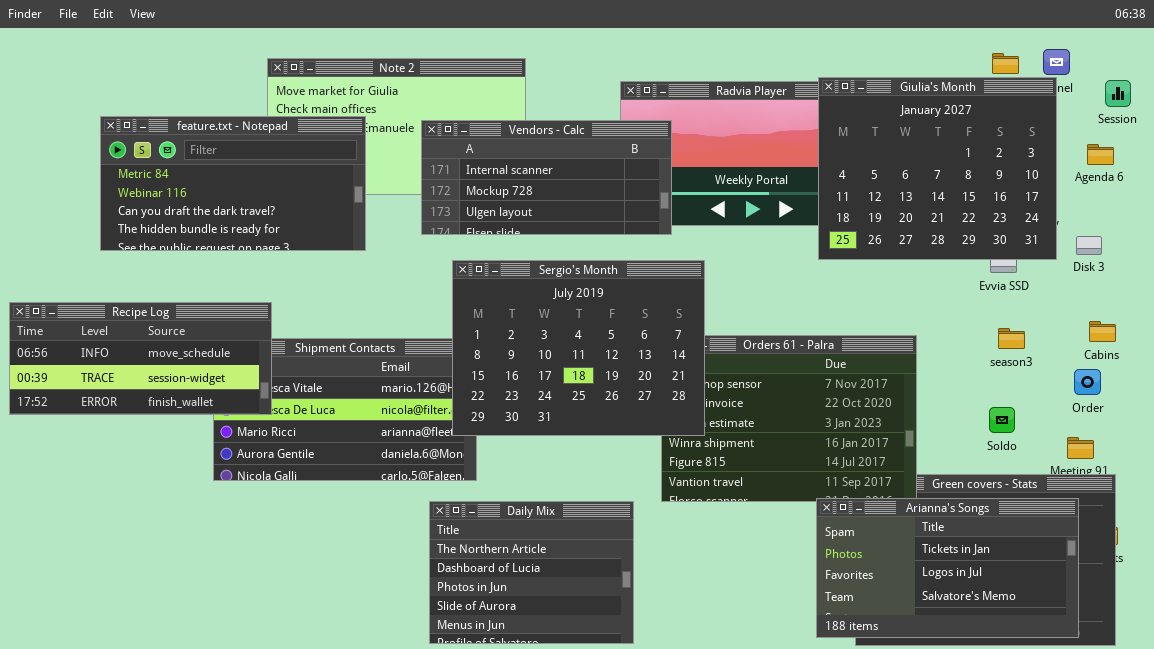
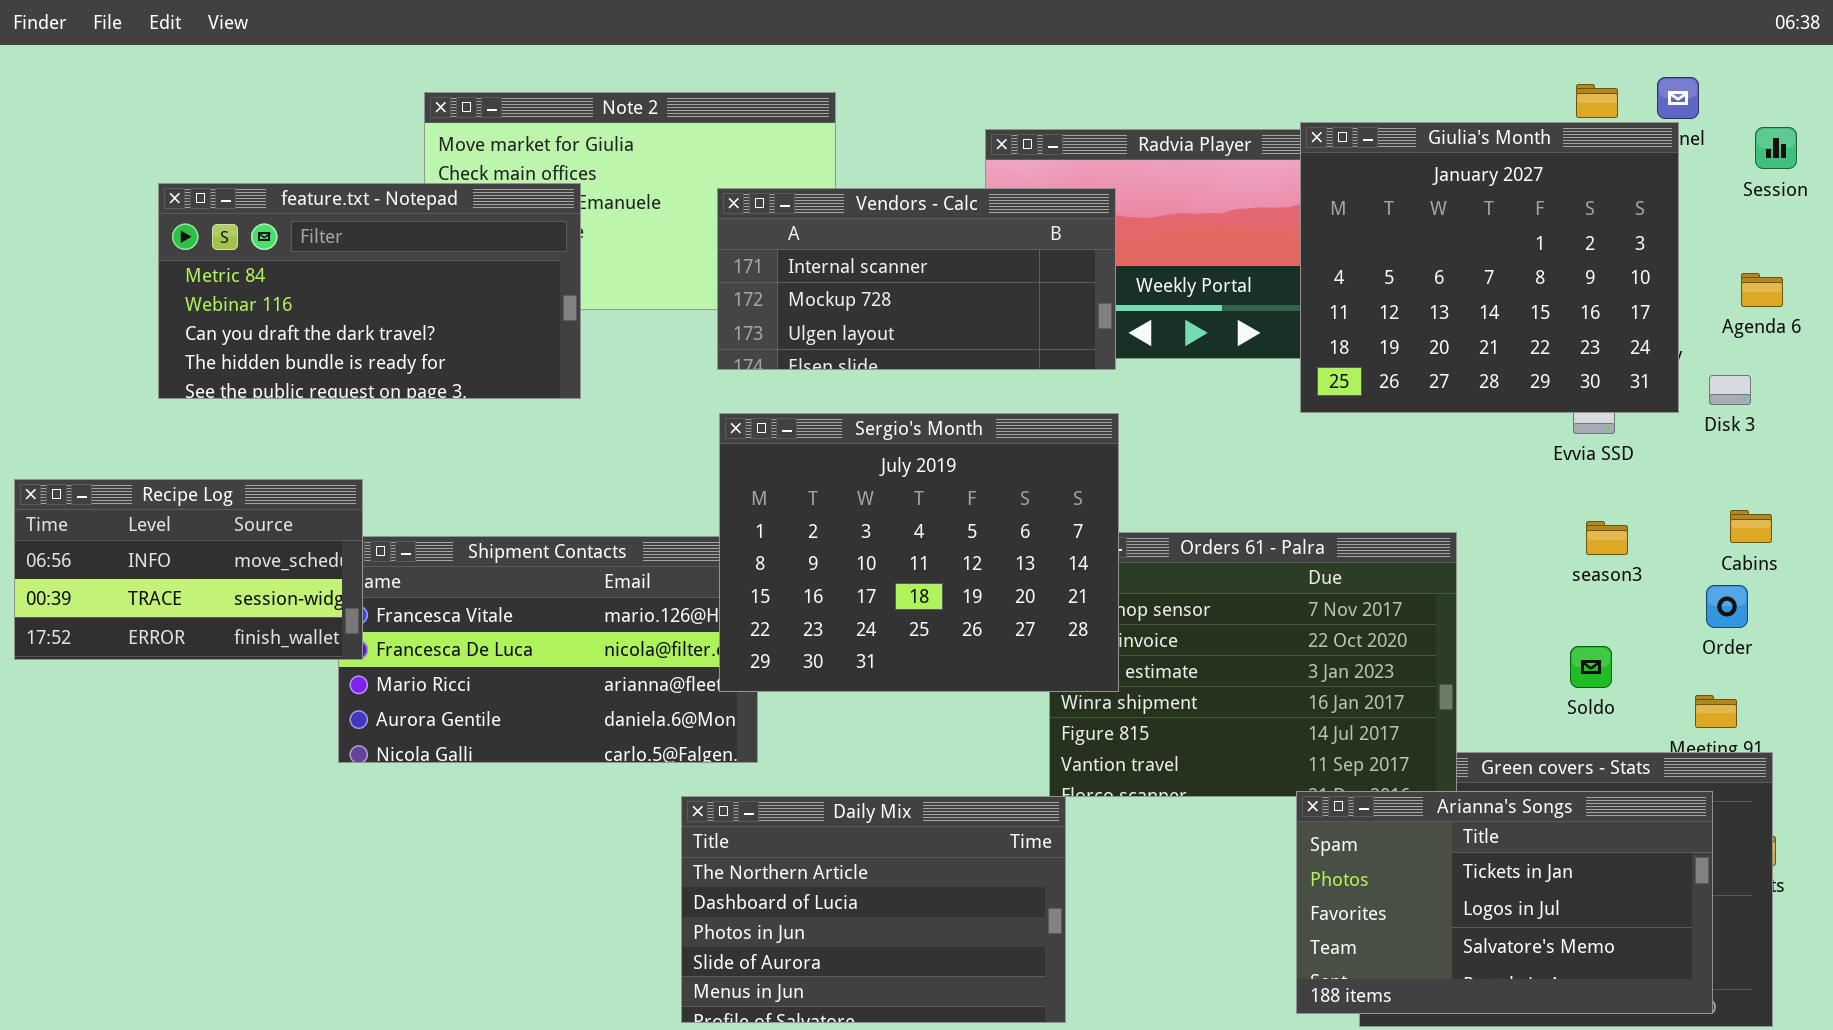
Vendors - Calc: [421,120,672,235] -> [717,188,1116,370], moved
Agenda 6: [1087,144,1114,165] -> [1741,273,1783,307], moved
Recipe Log: [9,302,272,415] -> [14,479,363,660], resized
Daily Mix: [429,501,634,644] -> [681,796,1066,1023], resized

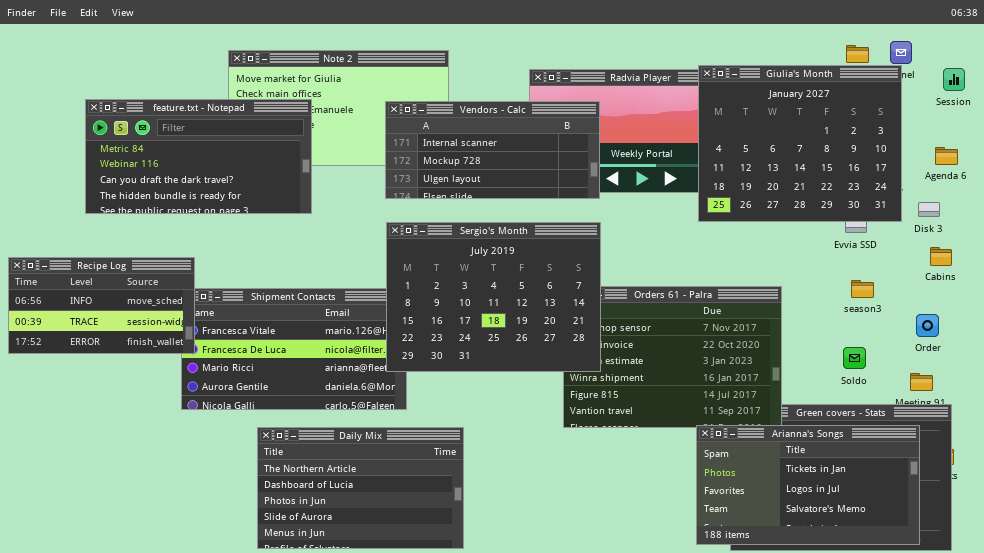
Cabins: [1730,510,1772,543] -> [930,247,952,266], moved
Daily Mix: [681,796,1066,1023] -> [257,427,464,549], moved

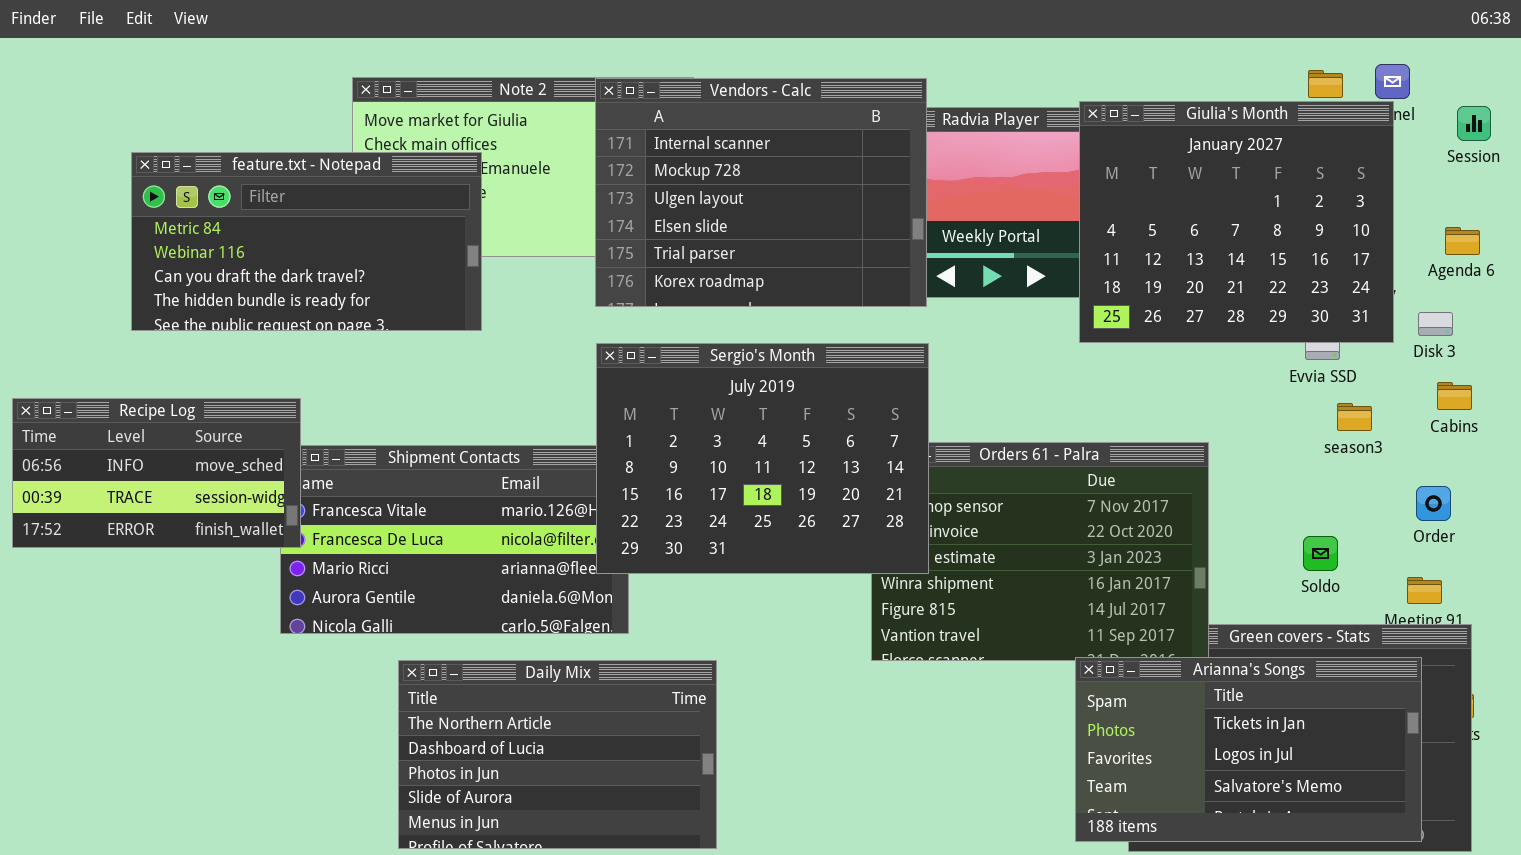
Vendors - Calc: [385,101,600,199] -> [595,78,927,307], resized
season3: [851,280,874,298] -> [1337,403,1372,431], moved

